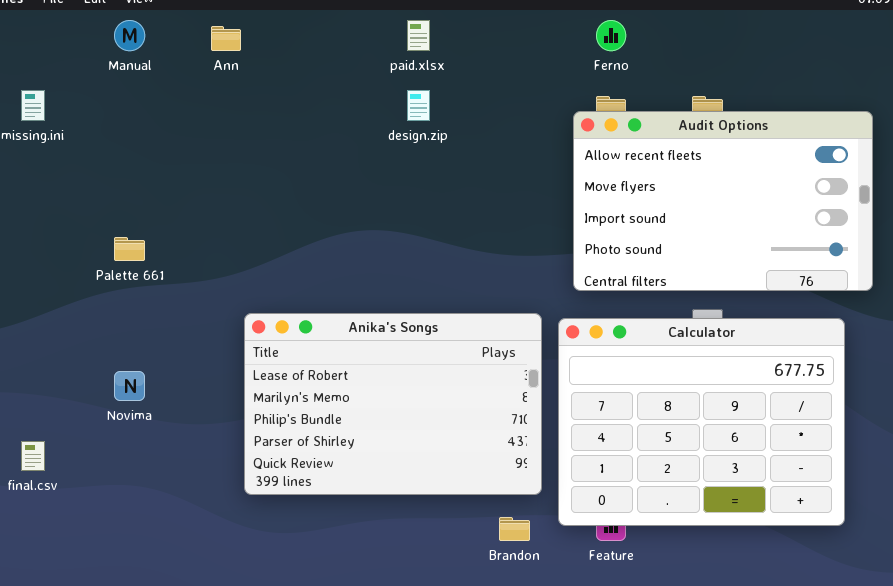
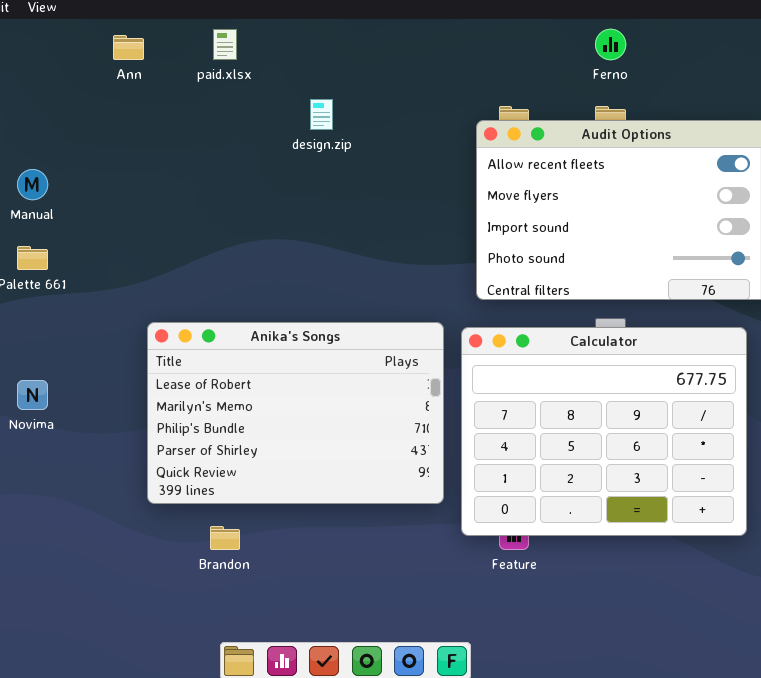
Manual: [114,20,145,51] -> [17,169,48,200], moved
paid.xlsx: [407,20,430,51] -> [213,29,237,60], moved
Ferno: [596,20,626,51] -> [595,29,626,60], moved
Brandon: [499,517,530,541] -> [210,526,240,550], moved

